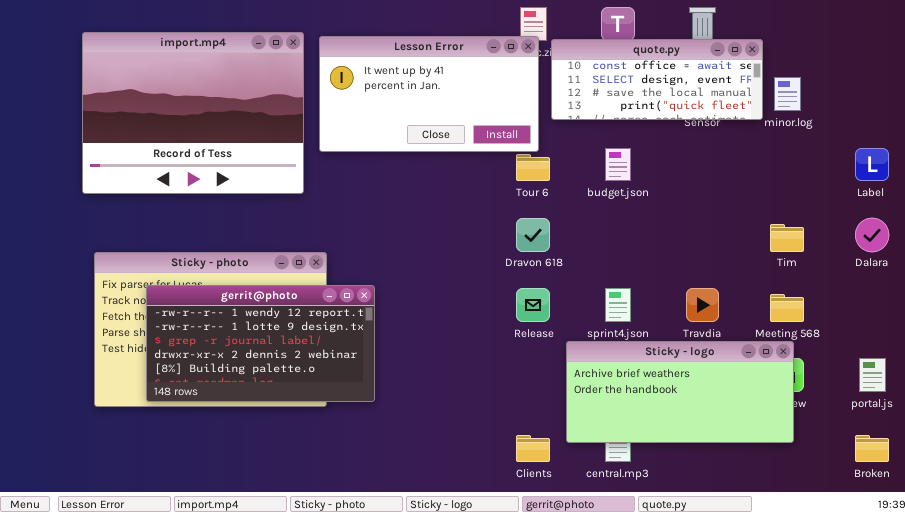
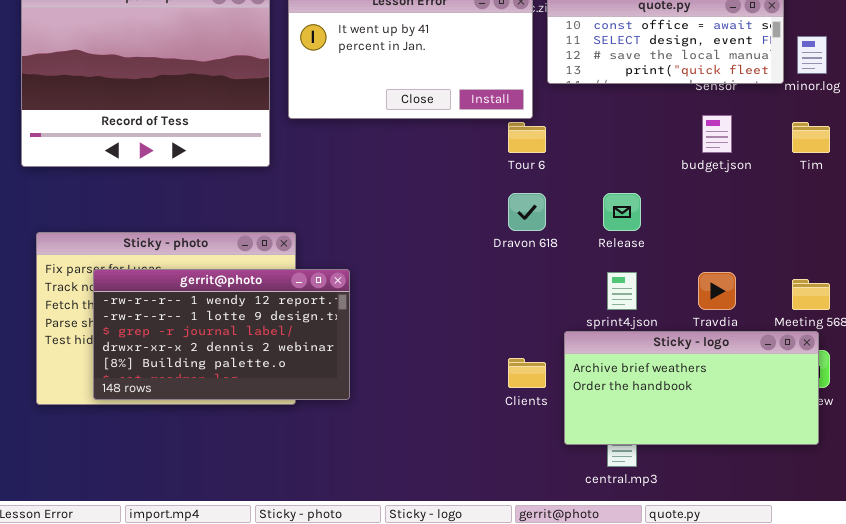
budget.json: [605,148,631,181] -> [702,115,732,153], moved
Tim: [770,224,804,252] -> [792,122,830,153], moved
Release: [516,288,550,322] -> [603,193,641,231], moved
Clients: [516,435,550,462] -> [508,358,546,388], moved

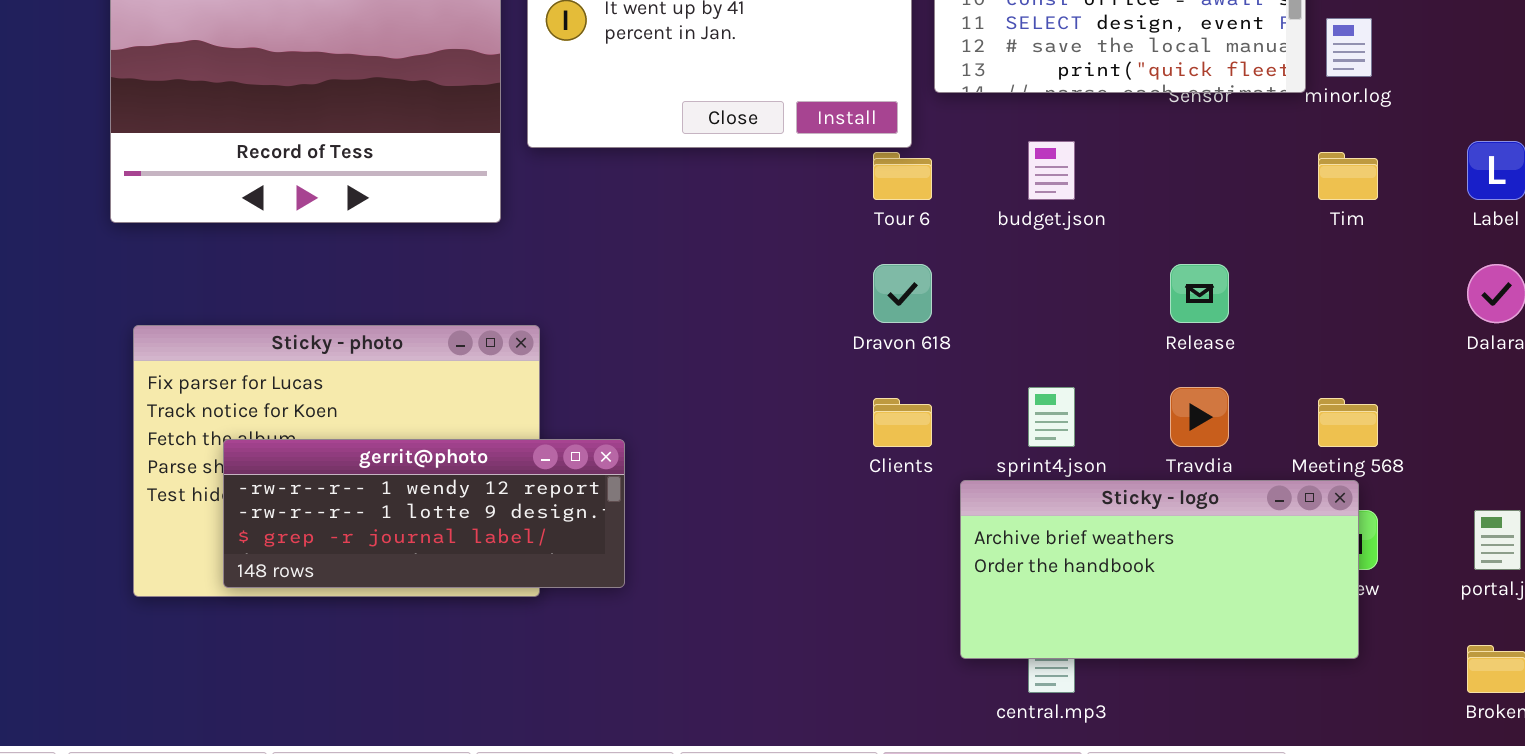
budget.json: [702,115,732,153] -> [1028,141,1075,200], moved
Release: [603,193,641,231] -> [1170,264,1229,323], moved
gerrit@photo: [93,269,350,400] -> [223,439,625,588], resized
Clients: [508,358,546,388] -> [873,398,932,447], moved

